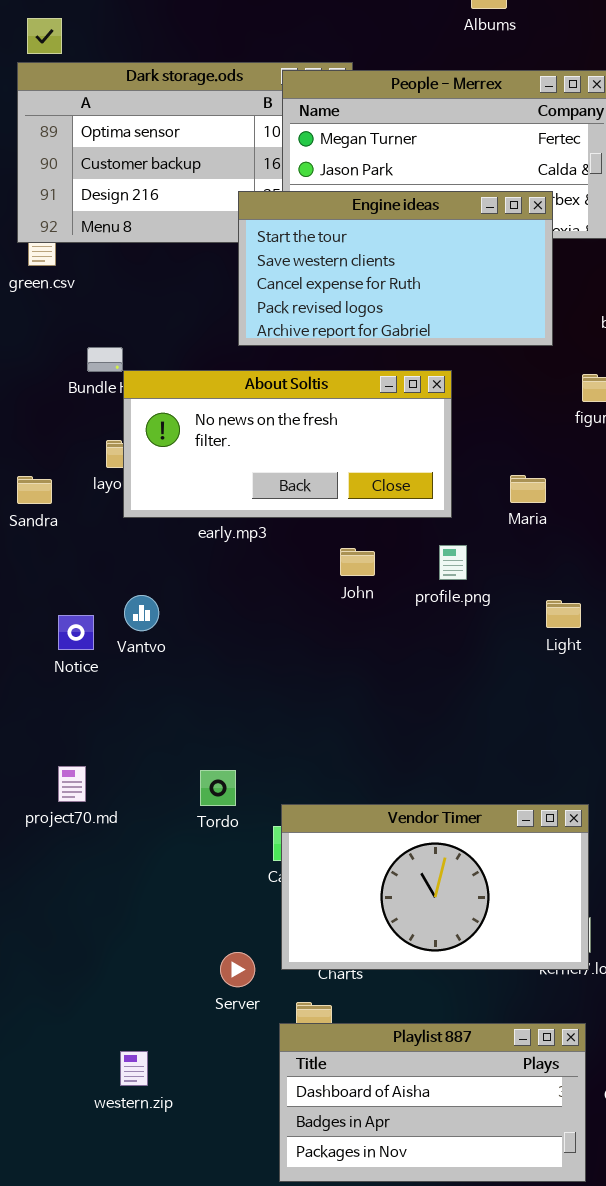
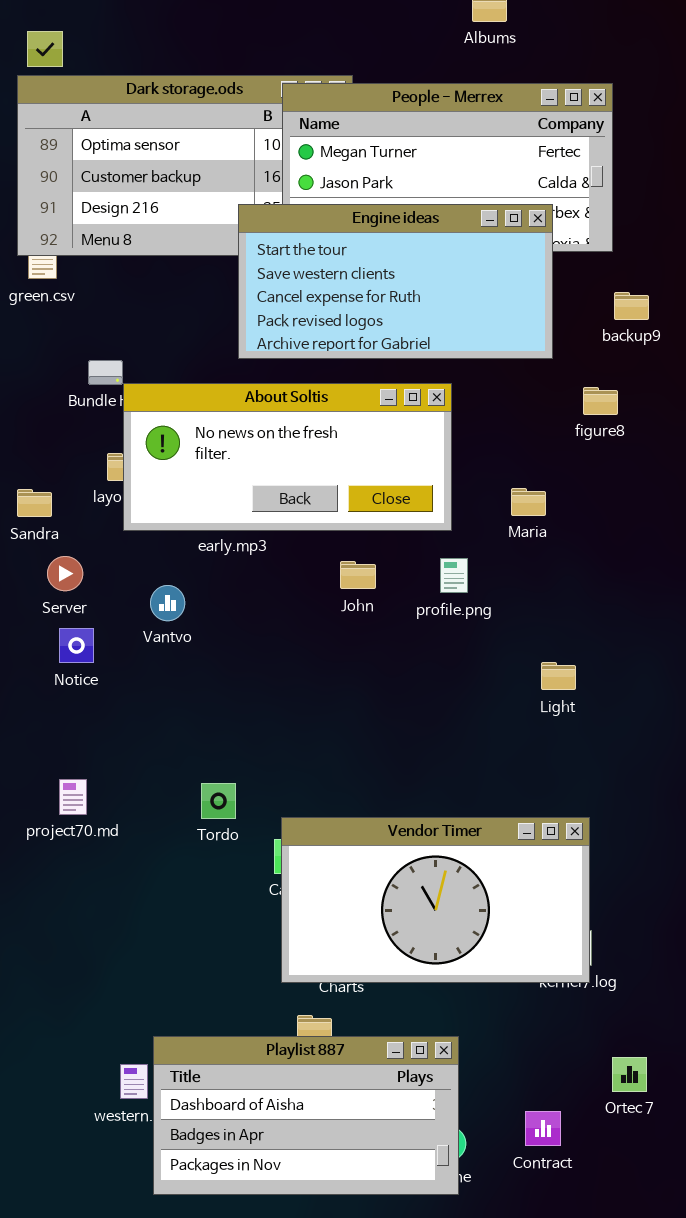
Vantvo: [124,595,159,631] -> [150,585,185,621], moved
Light: [546,600,581,628] -> [541,662,576,690], moved
Server: [220,952,255,987] -> [47,556,83,591], moved
Playlist 887: [279,1023,586,1182] -> [153,1036,459,1195], moved

